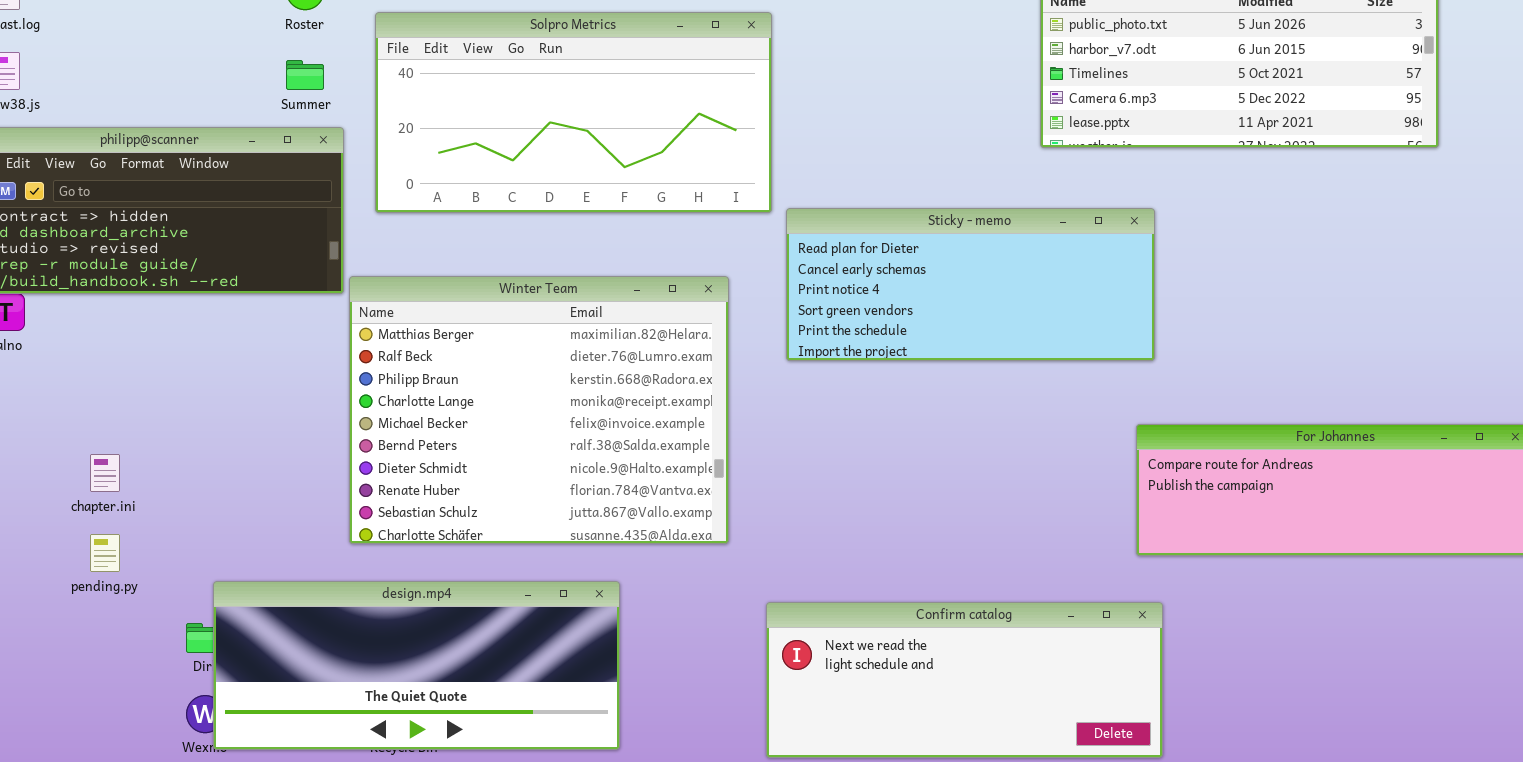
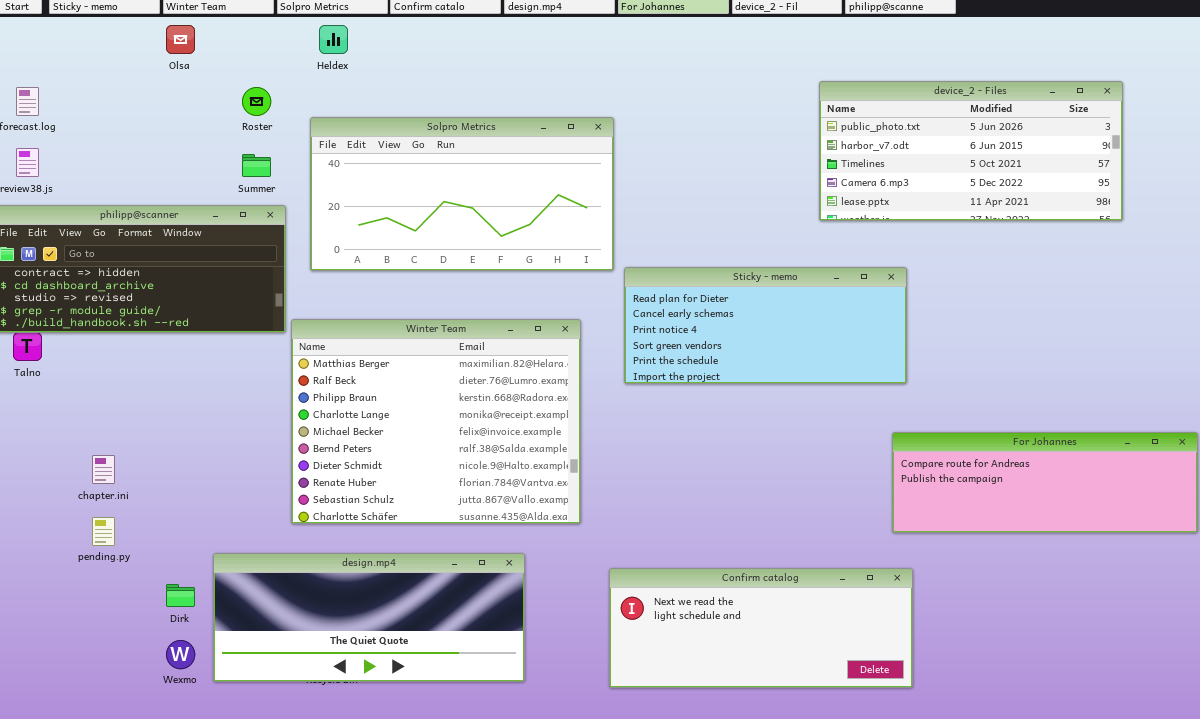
design.mp4: [213,581,620,750] -> [213,553,525,682], moved

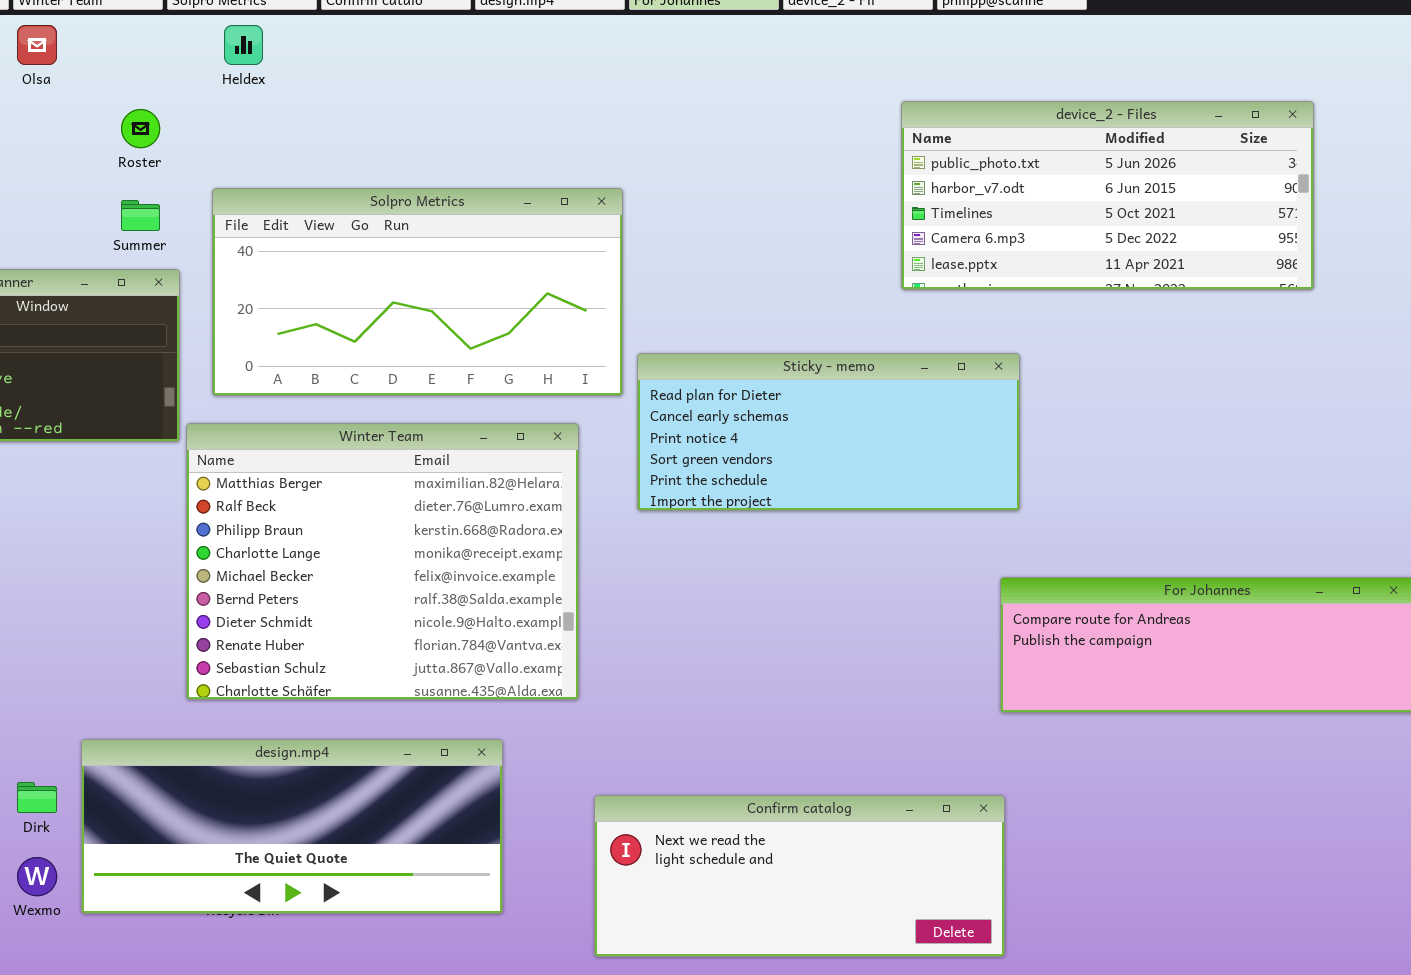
Solpro Metrics: [310,117,614,271] -> [212,188,623,396], moved
Confirm catalog: [609,568,913,688] -> [594,795,1005,957], moved

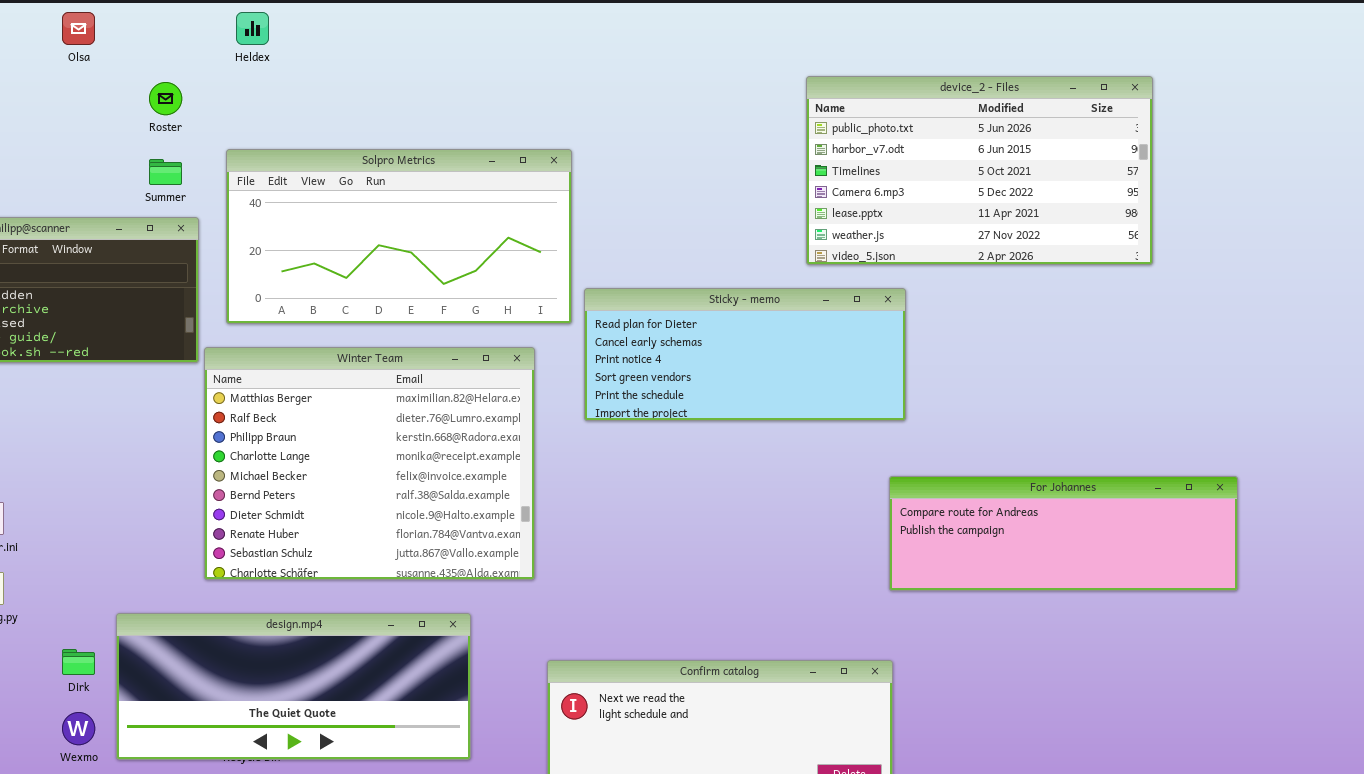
device_2 - Files: [901,101,1314,290] -> [806,76,1153,265], resized

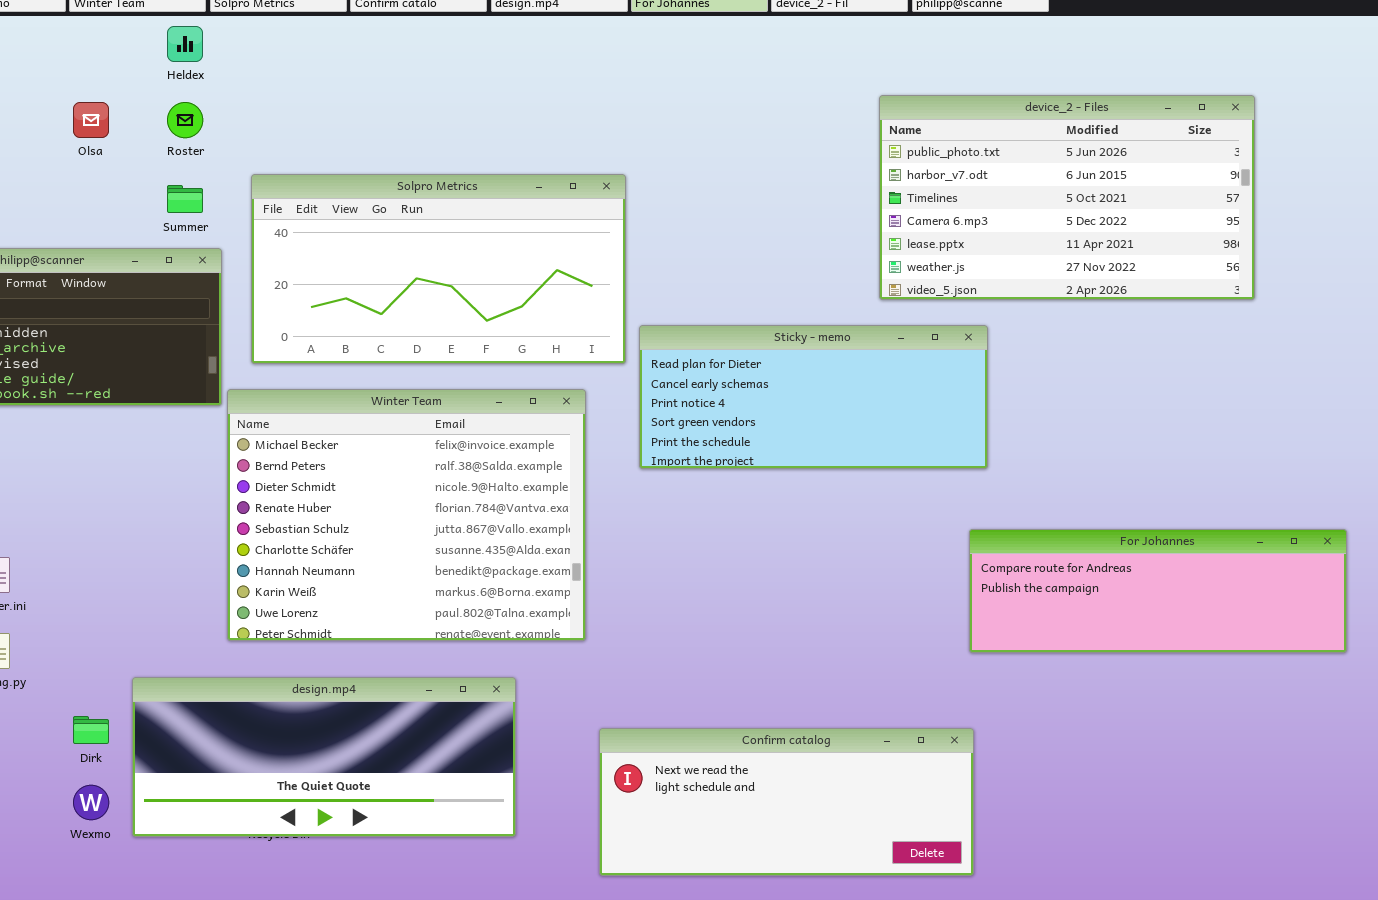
Olsa: [62,12,95,45] -> [73,102,109,138], moved
Heldex: [236,12,269,45] -> [167,26,203,62], moved
Winter Team: [204,347,535,580] -> [227,389,586,641], scrolled down 4 rows

